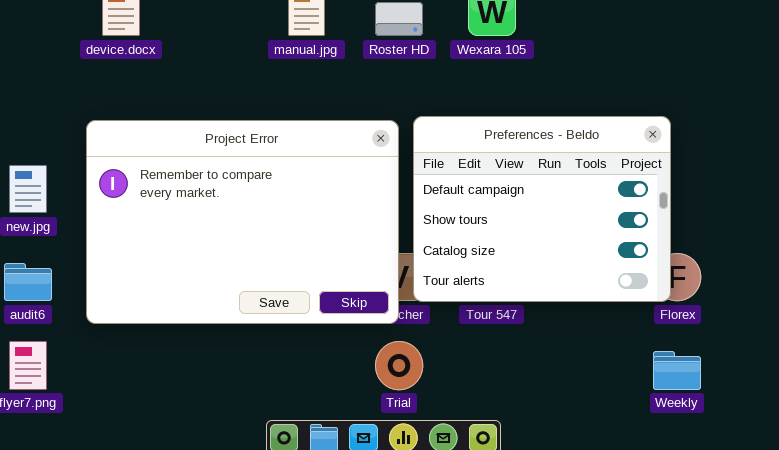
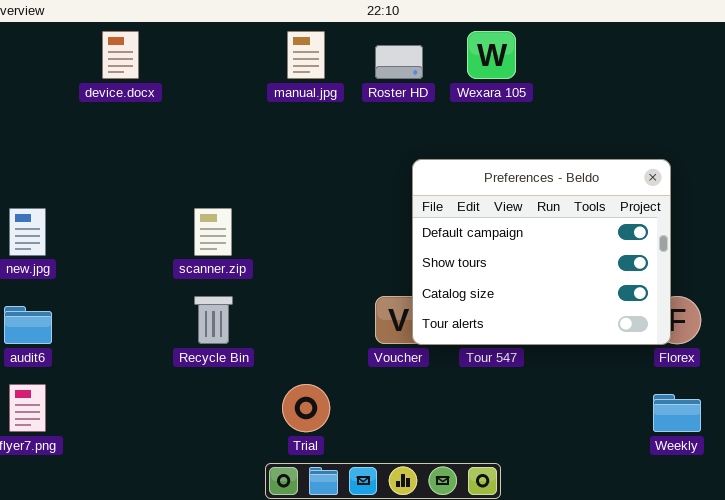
Project Error: [86,120,399,324] -> none, closed
Trial: [375,341,423,390] -> [282,384,330,432], moved

